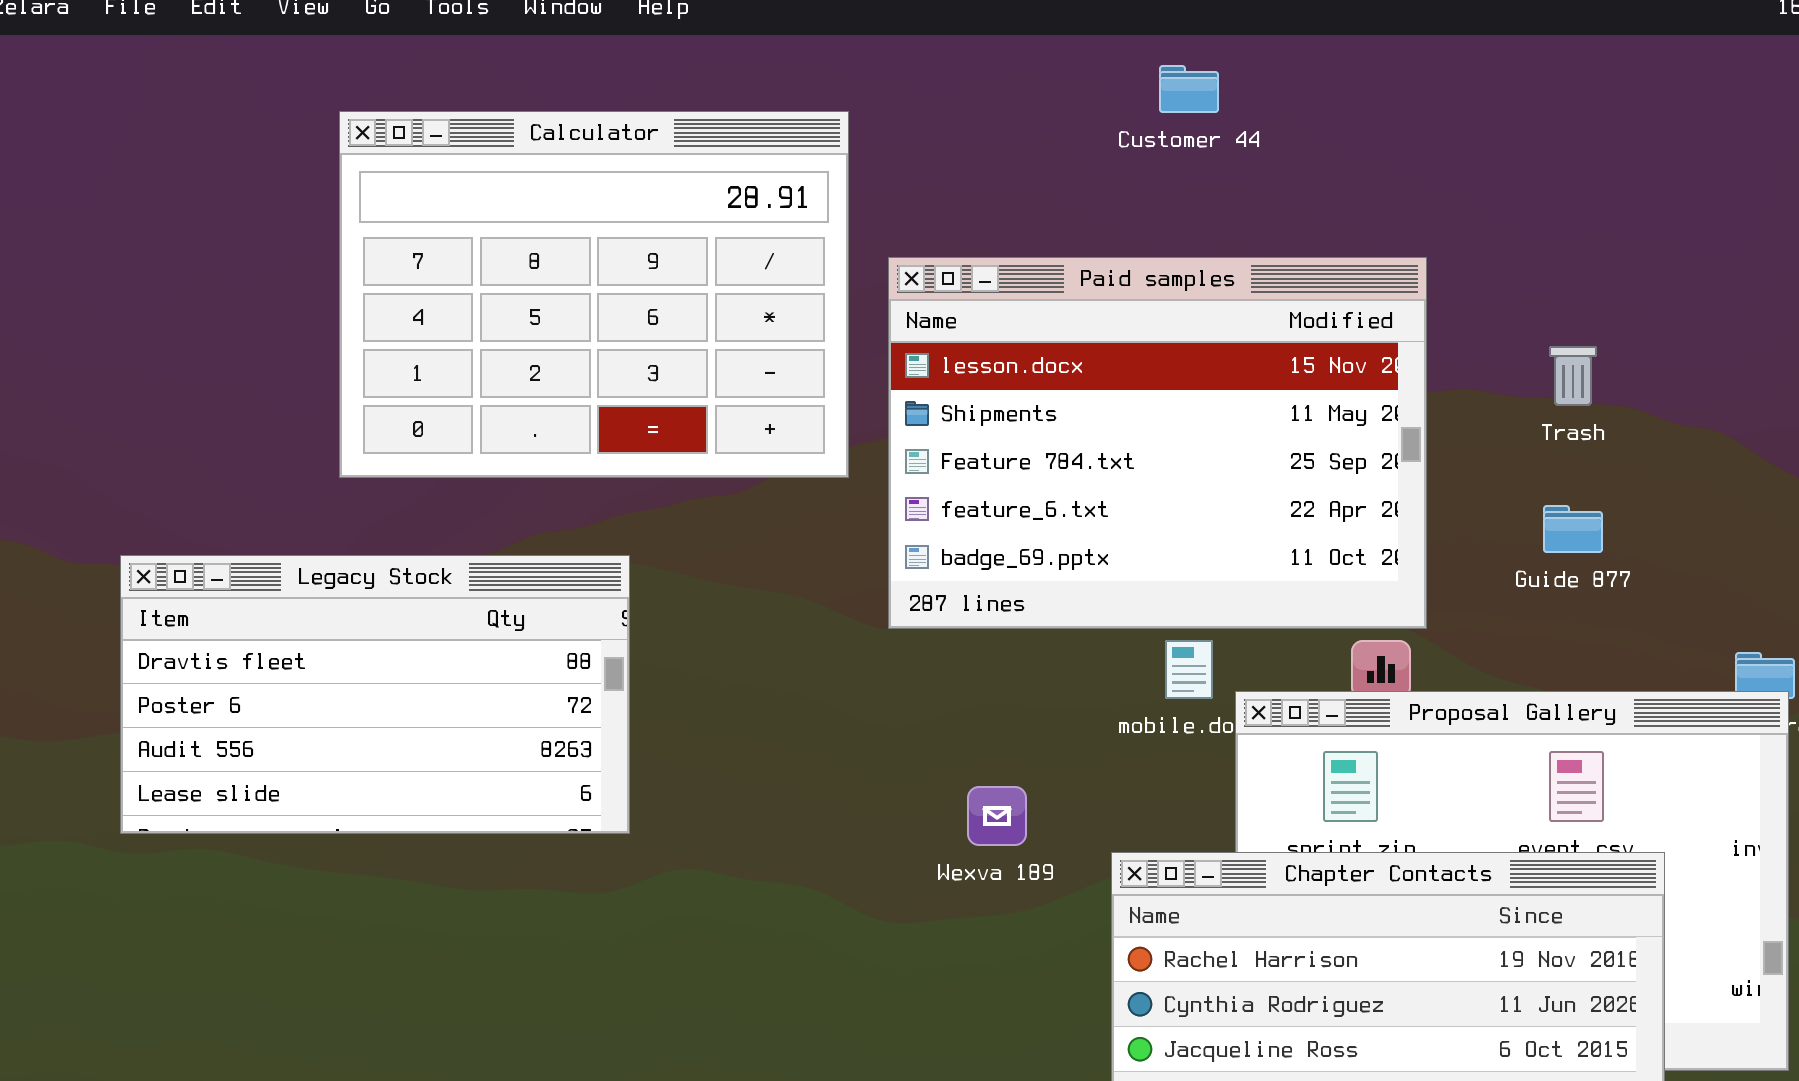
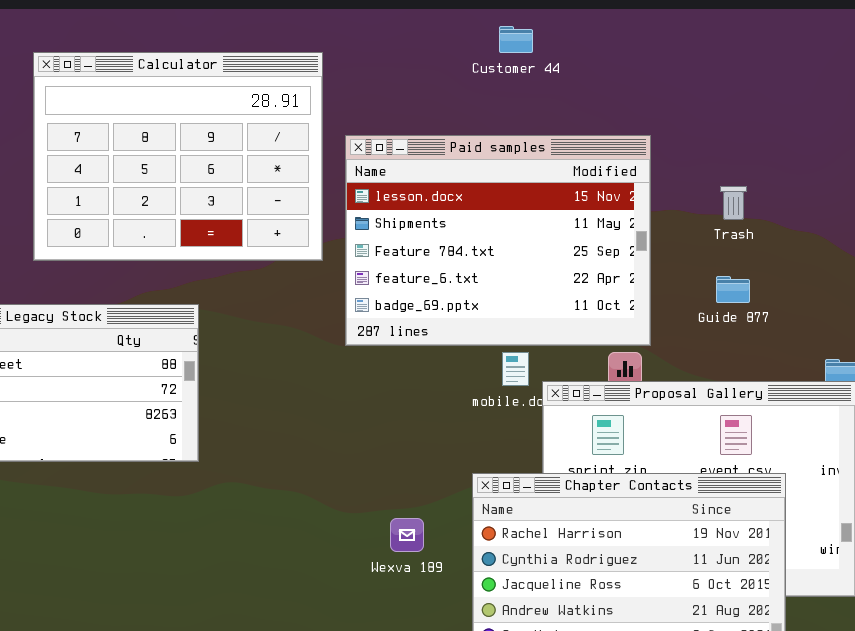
Wexva 189: [967,786,1027,846] -> [390,518,424,552], moved

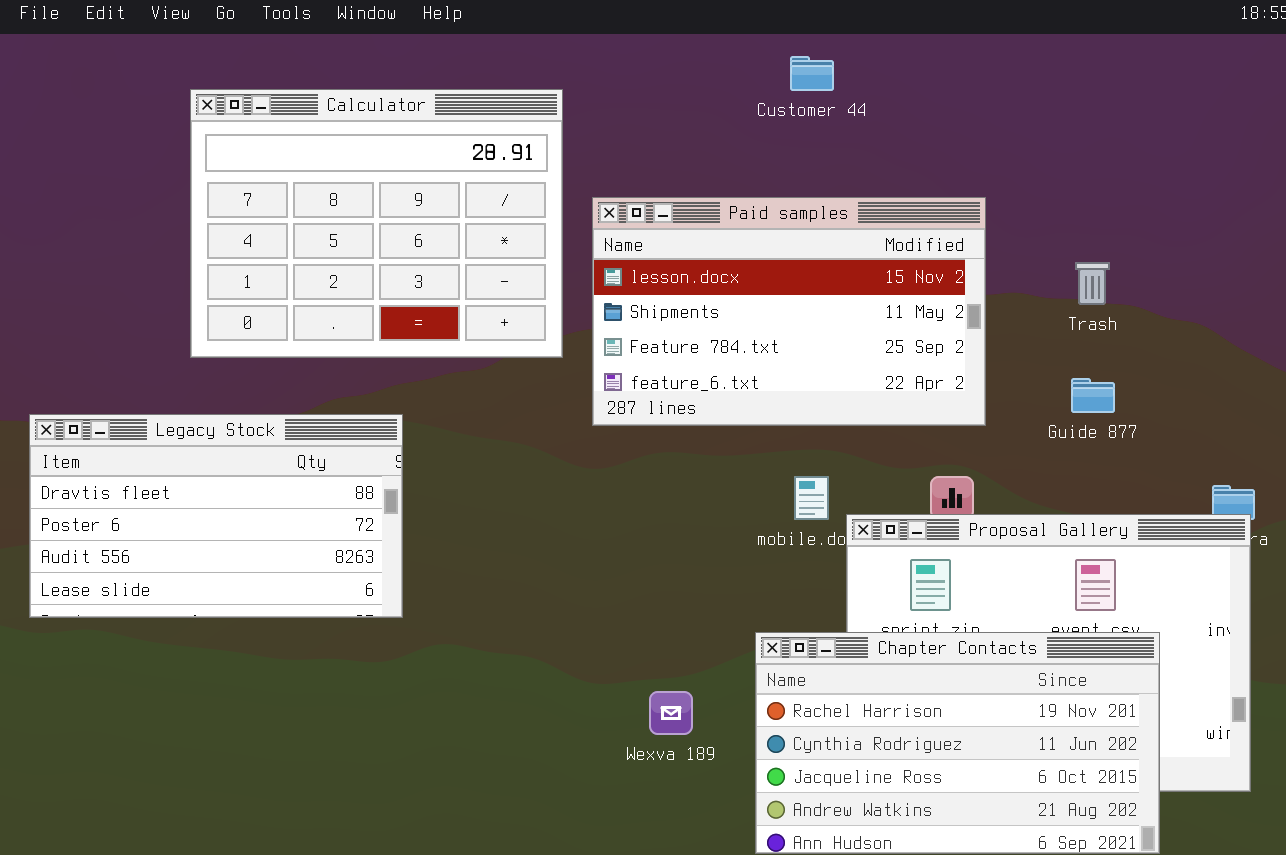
Paid samples: [345,135,651,346] -> [592,197,986,426], resized

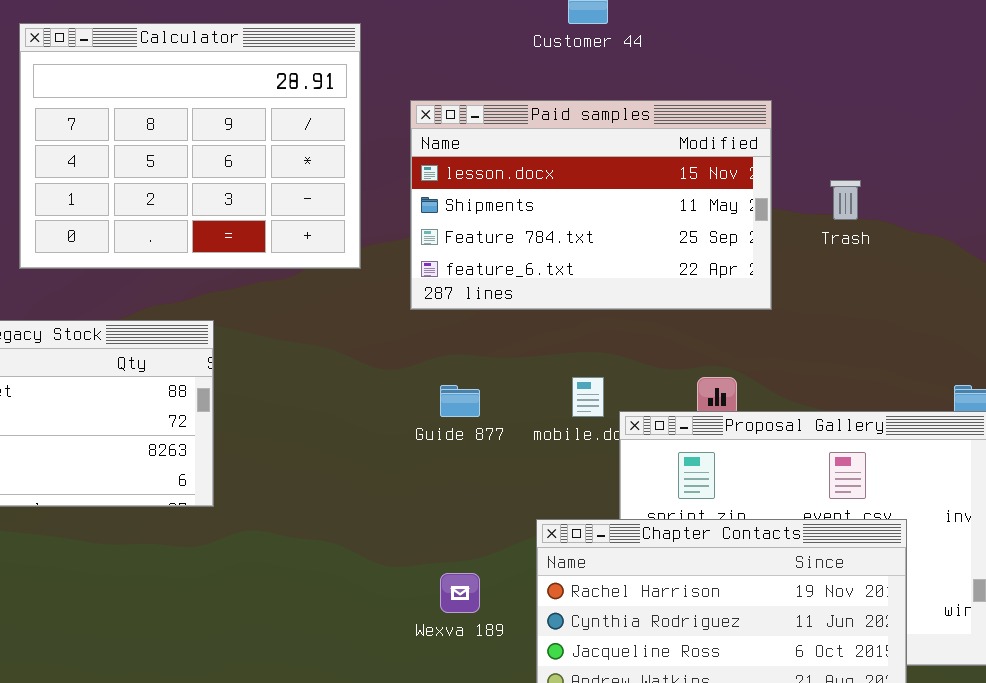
Paid samples: [592,197,986,426] -> [410,100,772,310], moved
Guide 877: [1071,378,1115,413] -> [440,385,480,417], moved

